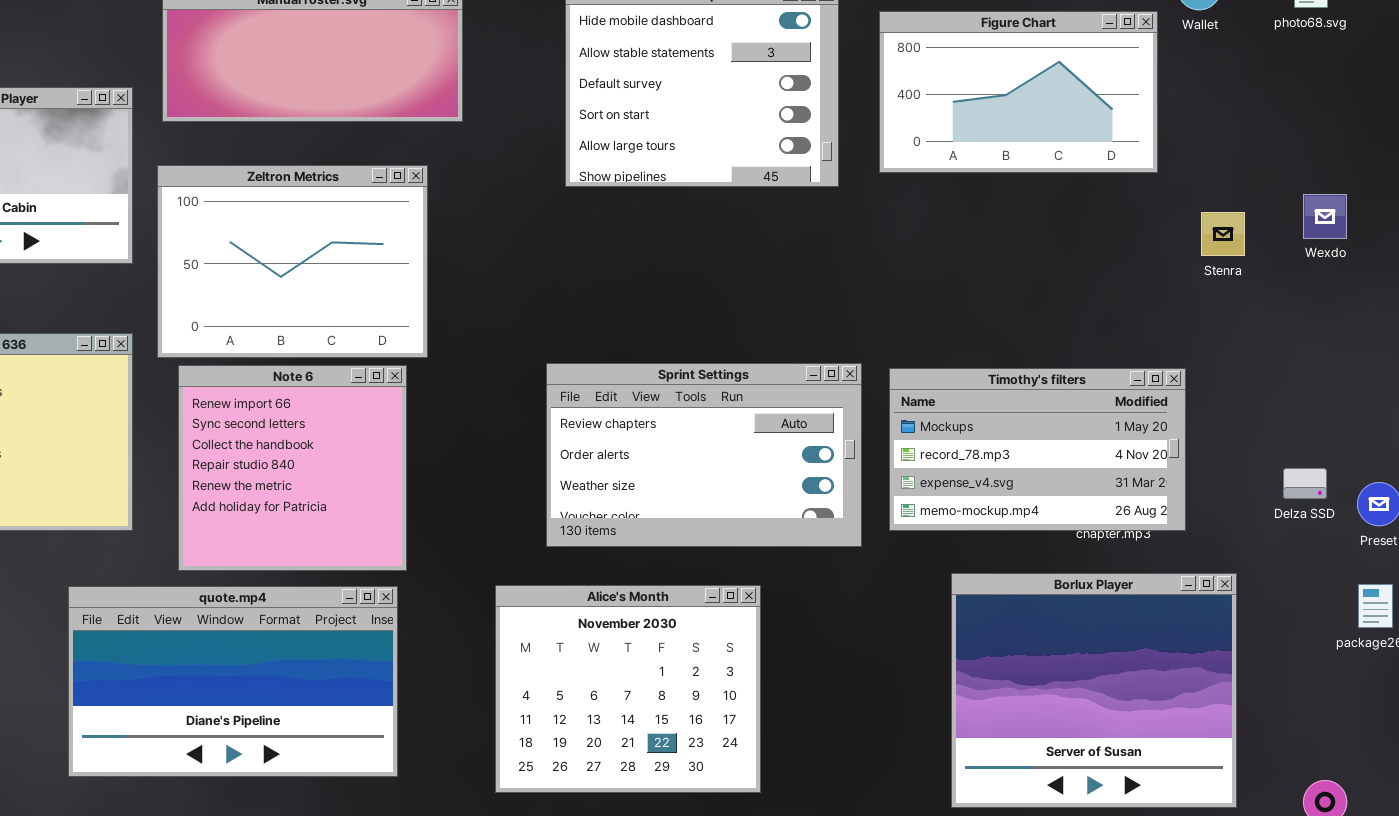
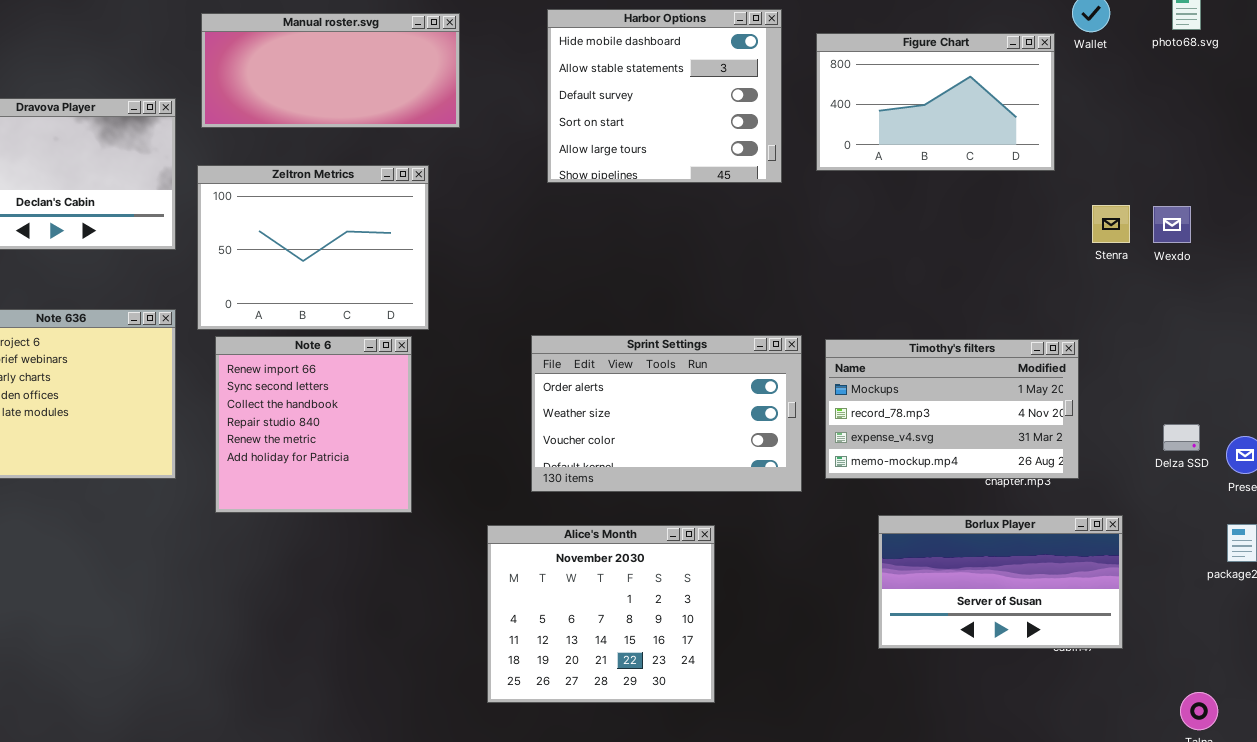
Wexdo: [1303,194,1347,239] -> [1153,206,1191,243], moved
Sprint Settings: [546,363,862,547] -> [531,335,802,492], scrolled down 1 row
Borlux Player: [951,573,1237,808] -> [878,515,1123,649], resized
quote.mp4: [68,586,398,777] -> none, closed

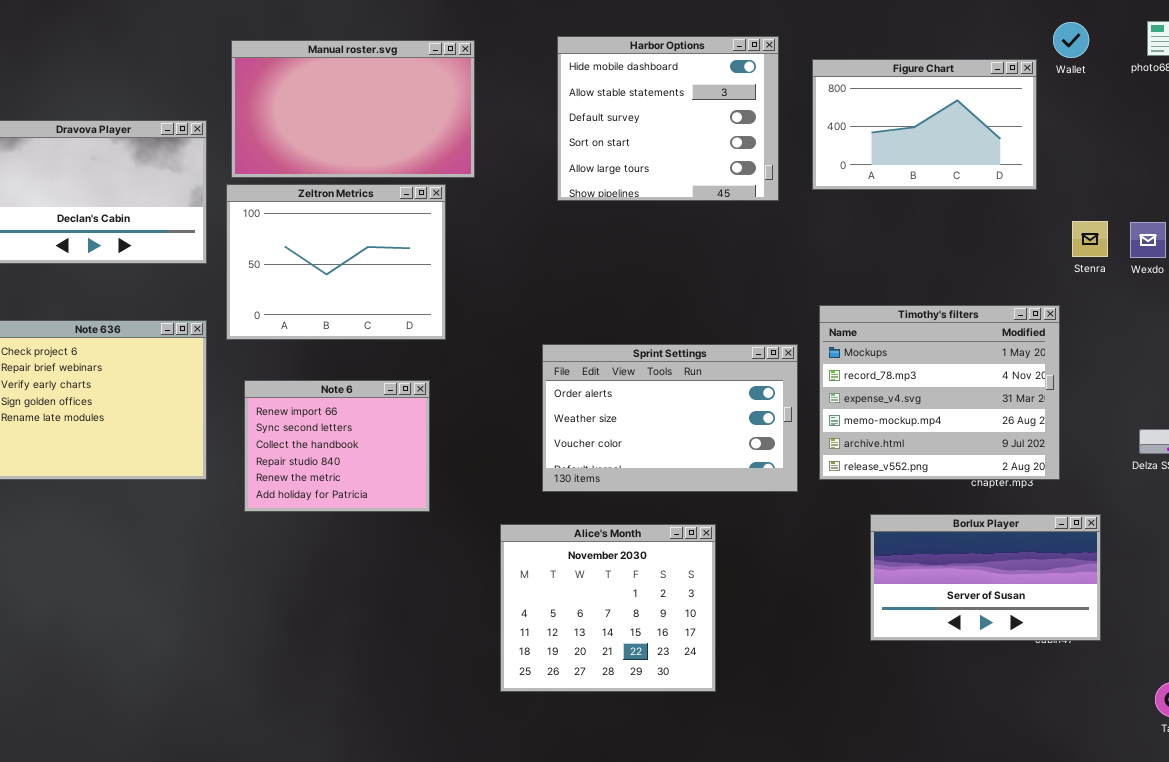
Manual roster.svg: [201,13,460,128] -> [231,40,475,178], resized
Note 6: [215,336,412,513] -> [244,380,430,512], resized
Timothy's filters: [825,339,1079,479] -> [819,305,1060,480], resized

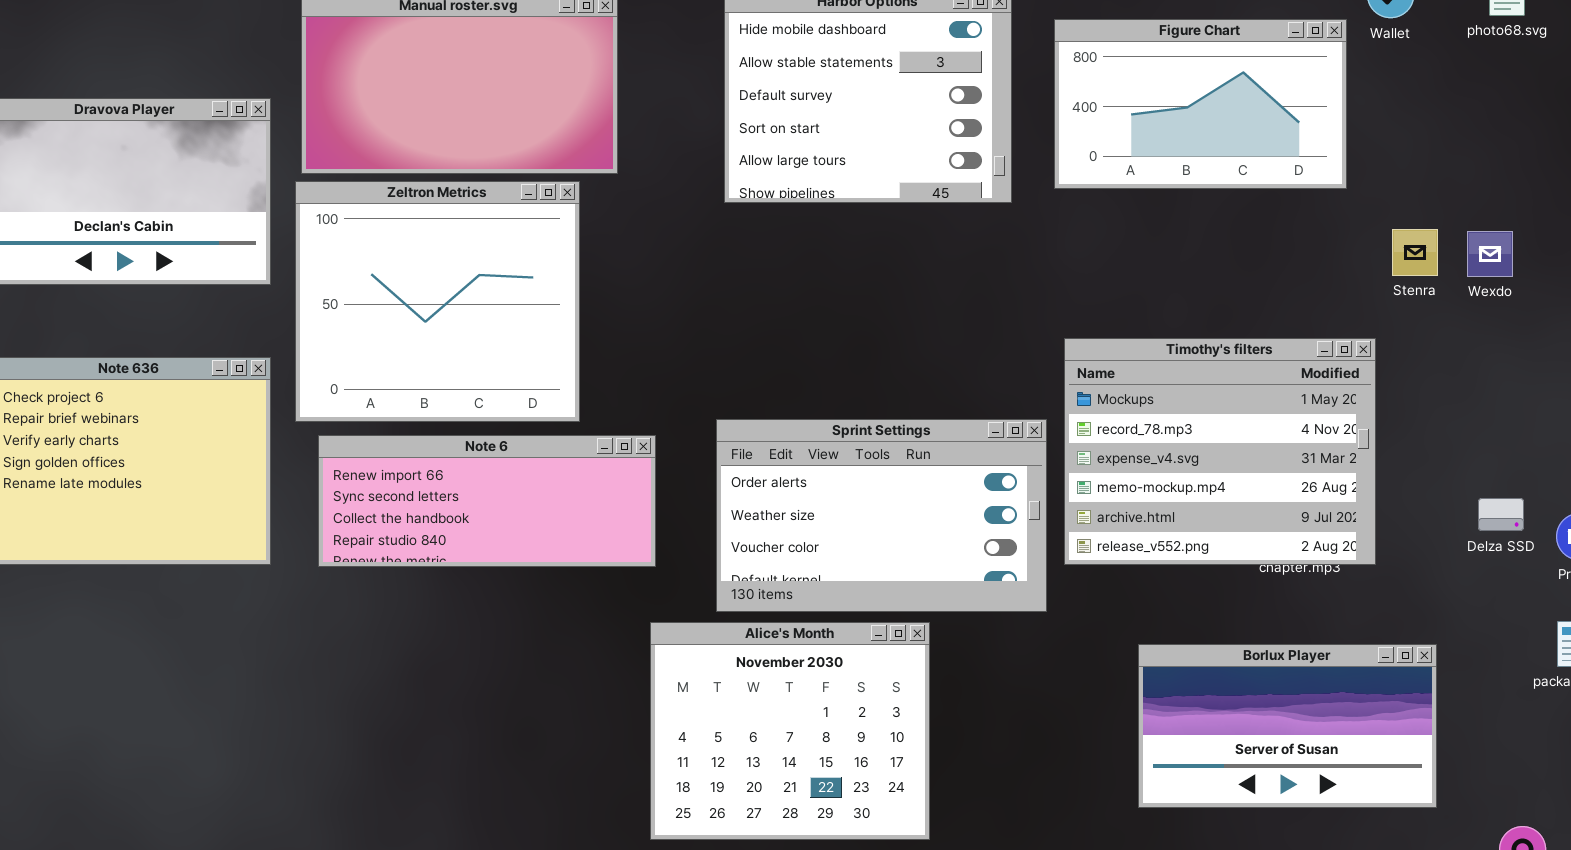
Zeltron Metrics: [226,184,446,340] -> [295,181,580,422], resized
Sprint Settings: [542,344,798,492] -> [716,419,1047,612], moved
Note 6: [244,380,430,512] -> [318,435,656,567], resized
Borlux Player: [870,514,1101,641] -> [1138,644,1437,808], moved

